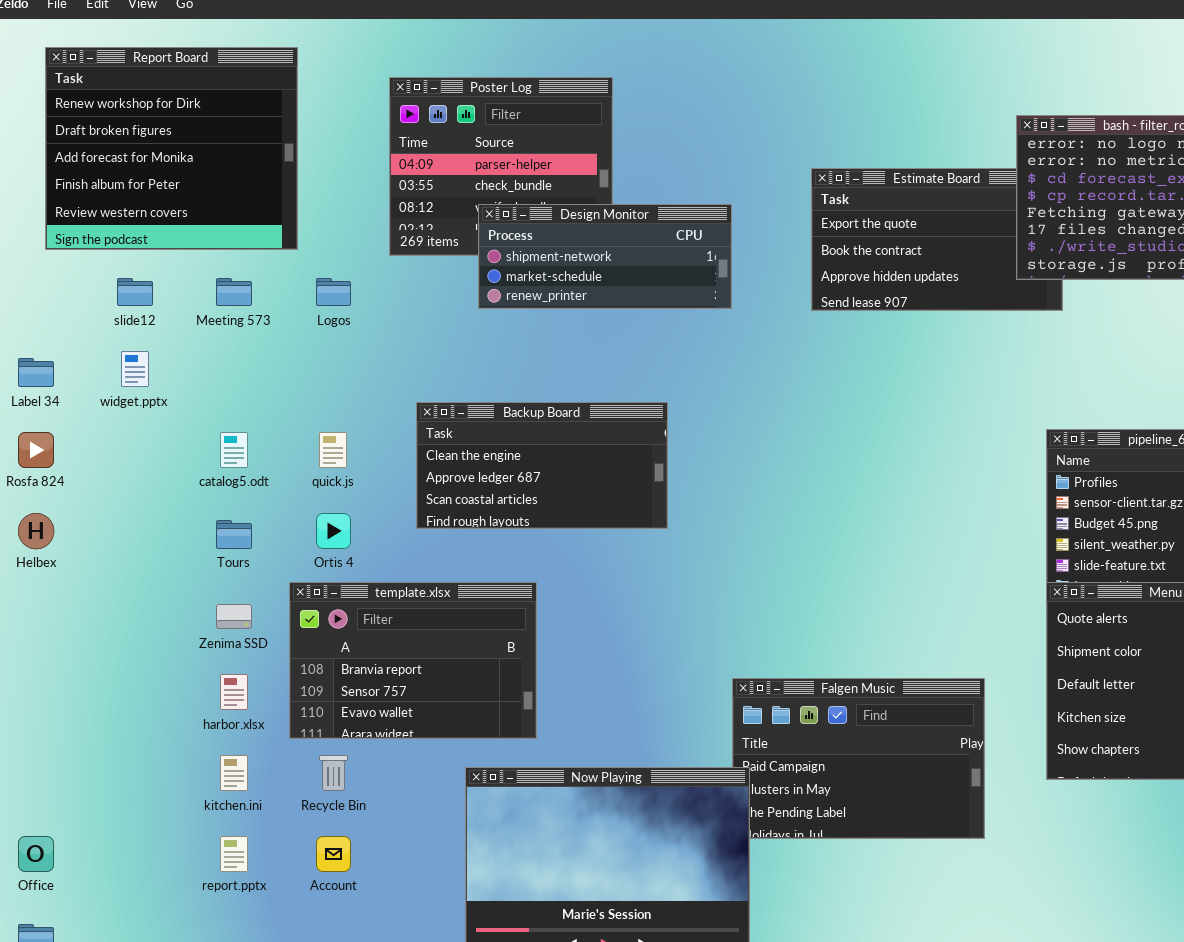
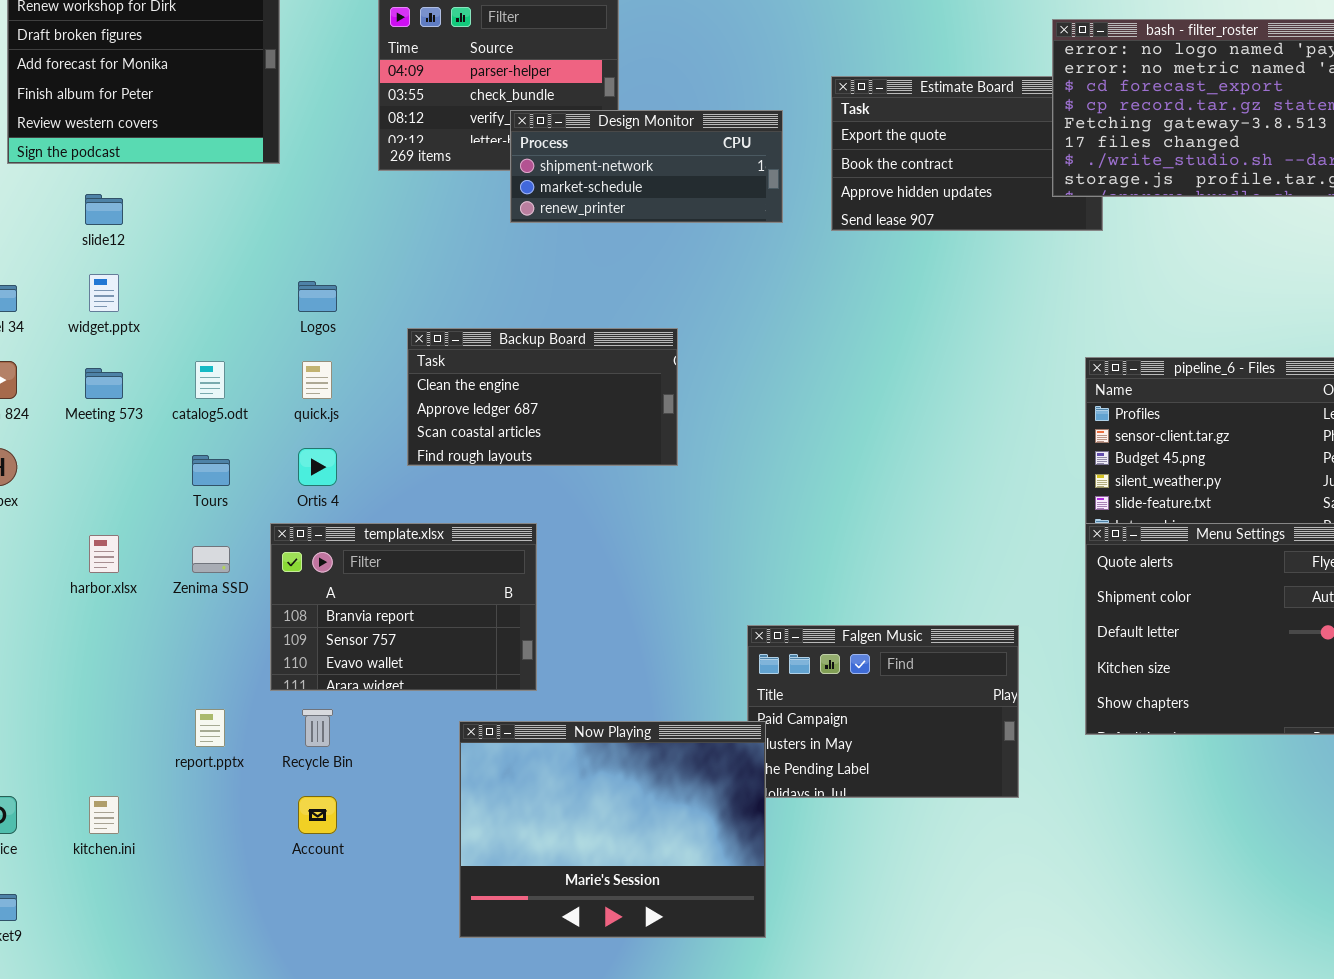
Design Monitor: [478,204,732,309] -> [510,110,783,223], moved
Meeting 573: [216,278,252,306] -> [85,368,123,399], moved
Logos: [316,278,351,306] -> [298,281,337,312], moved
harbor.xlsx: [220,674,248,710] -> [89,535,119,573], moved
kitchen.ini: [220,755,248,791] -> [89,796,119,834], moved
report.pptx: [220,836,248,872] -> [195,709,225,747], moved

